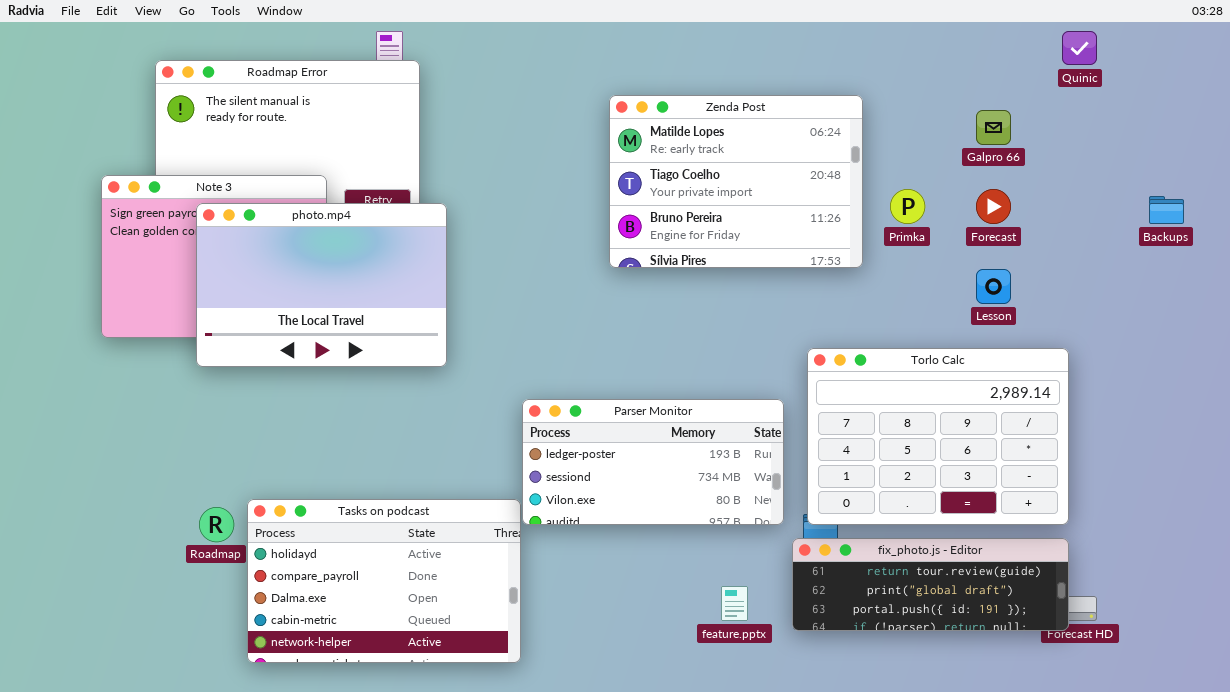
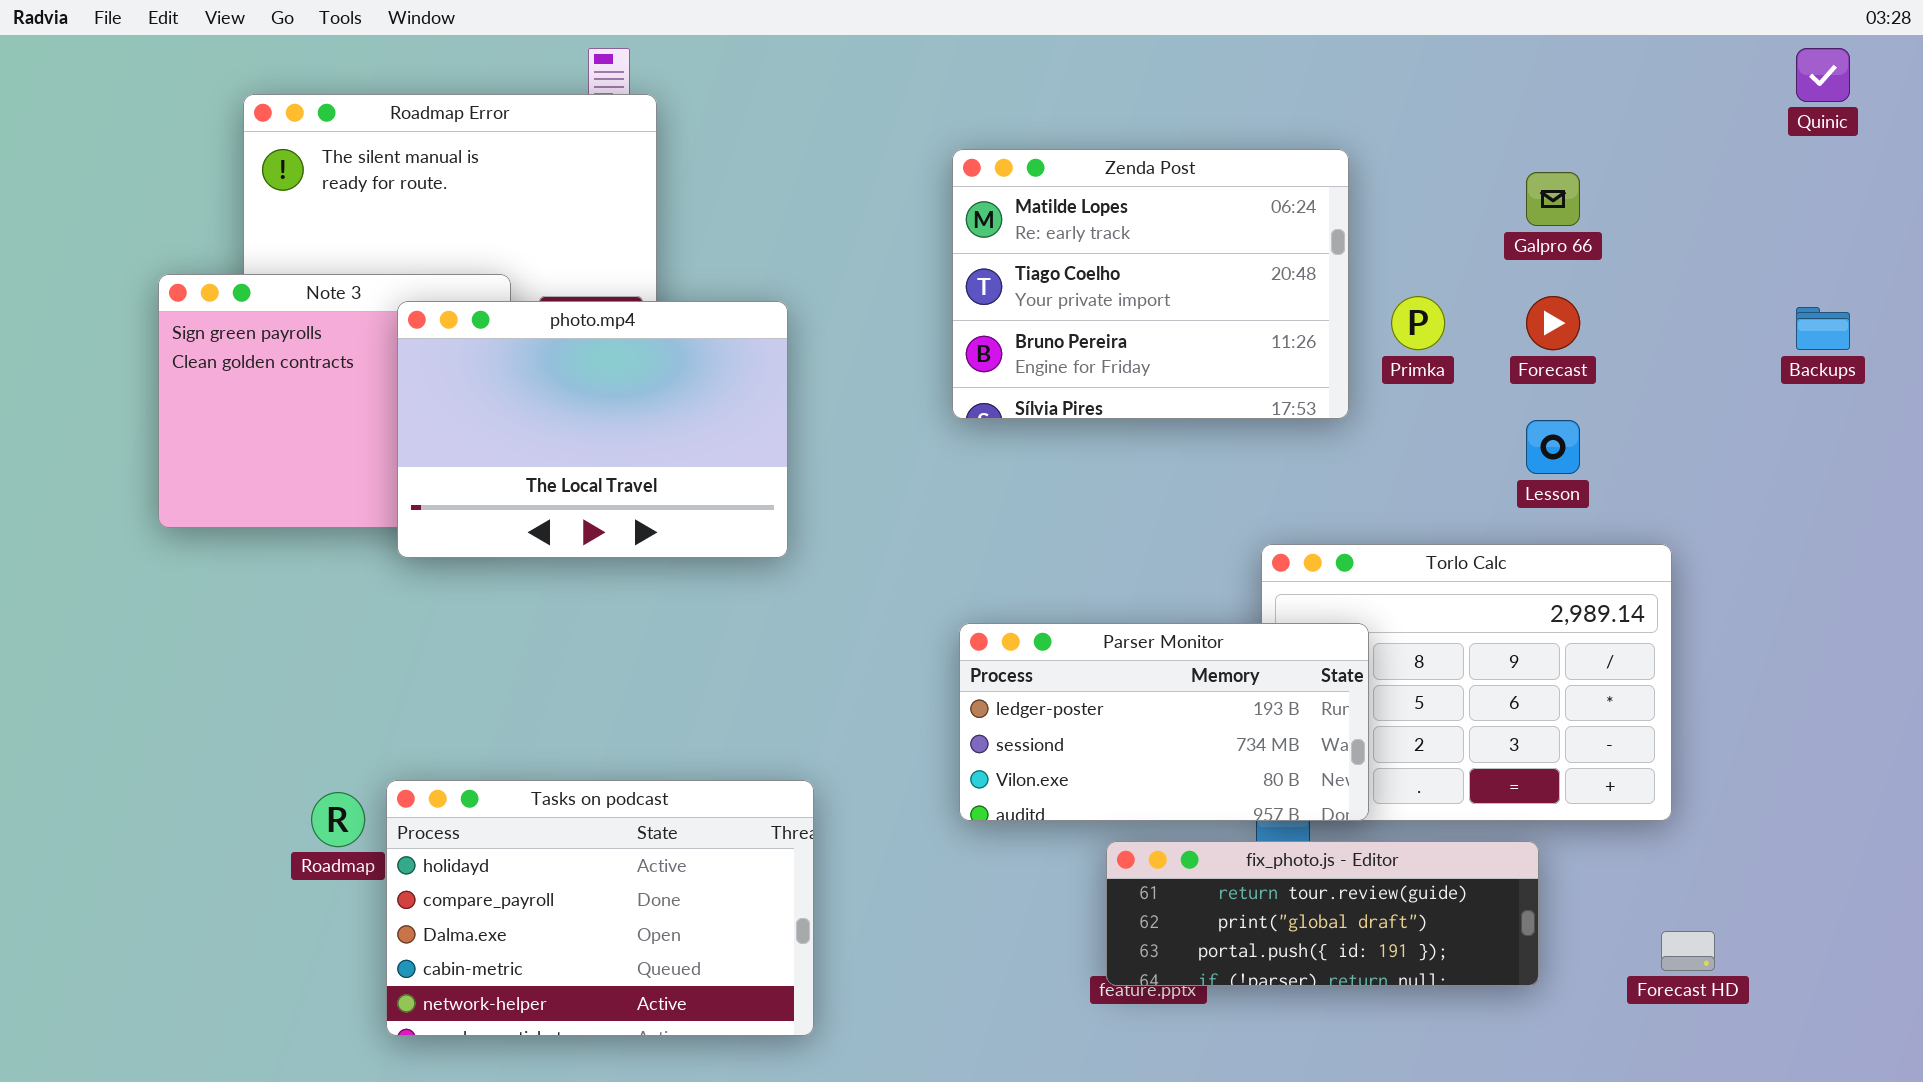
Quinic: [1062,31,1097,65] -> [1796,48,1850,102], moved
photo.mp4: [196,203,447,367] -> [397,301,788,558], moved
Parser Monitor: [522,399,784,525] -> [959,623,1369,821], moved
fix_photo.js - Editor: [792,538,1069,631] -> [1106,841,1539,986], moved

